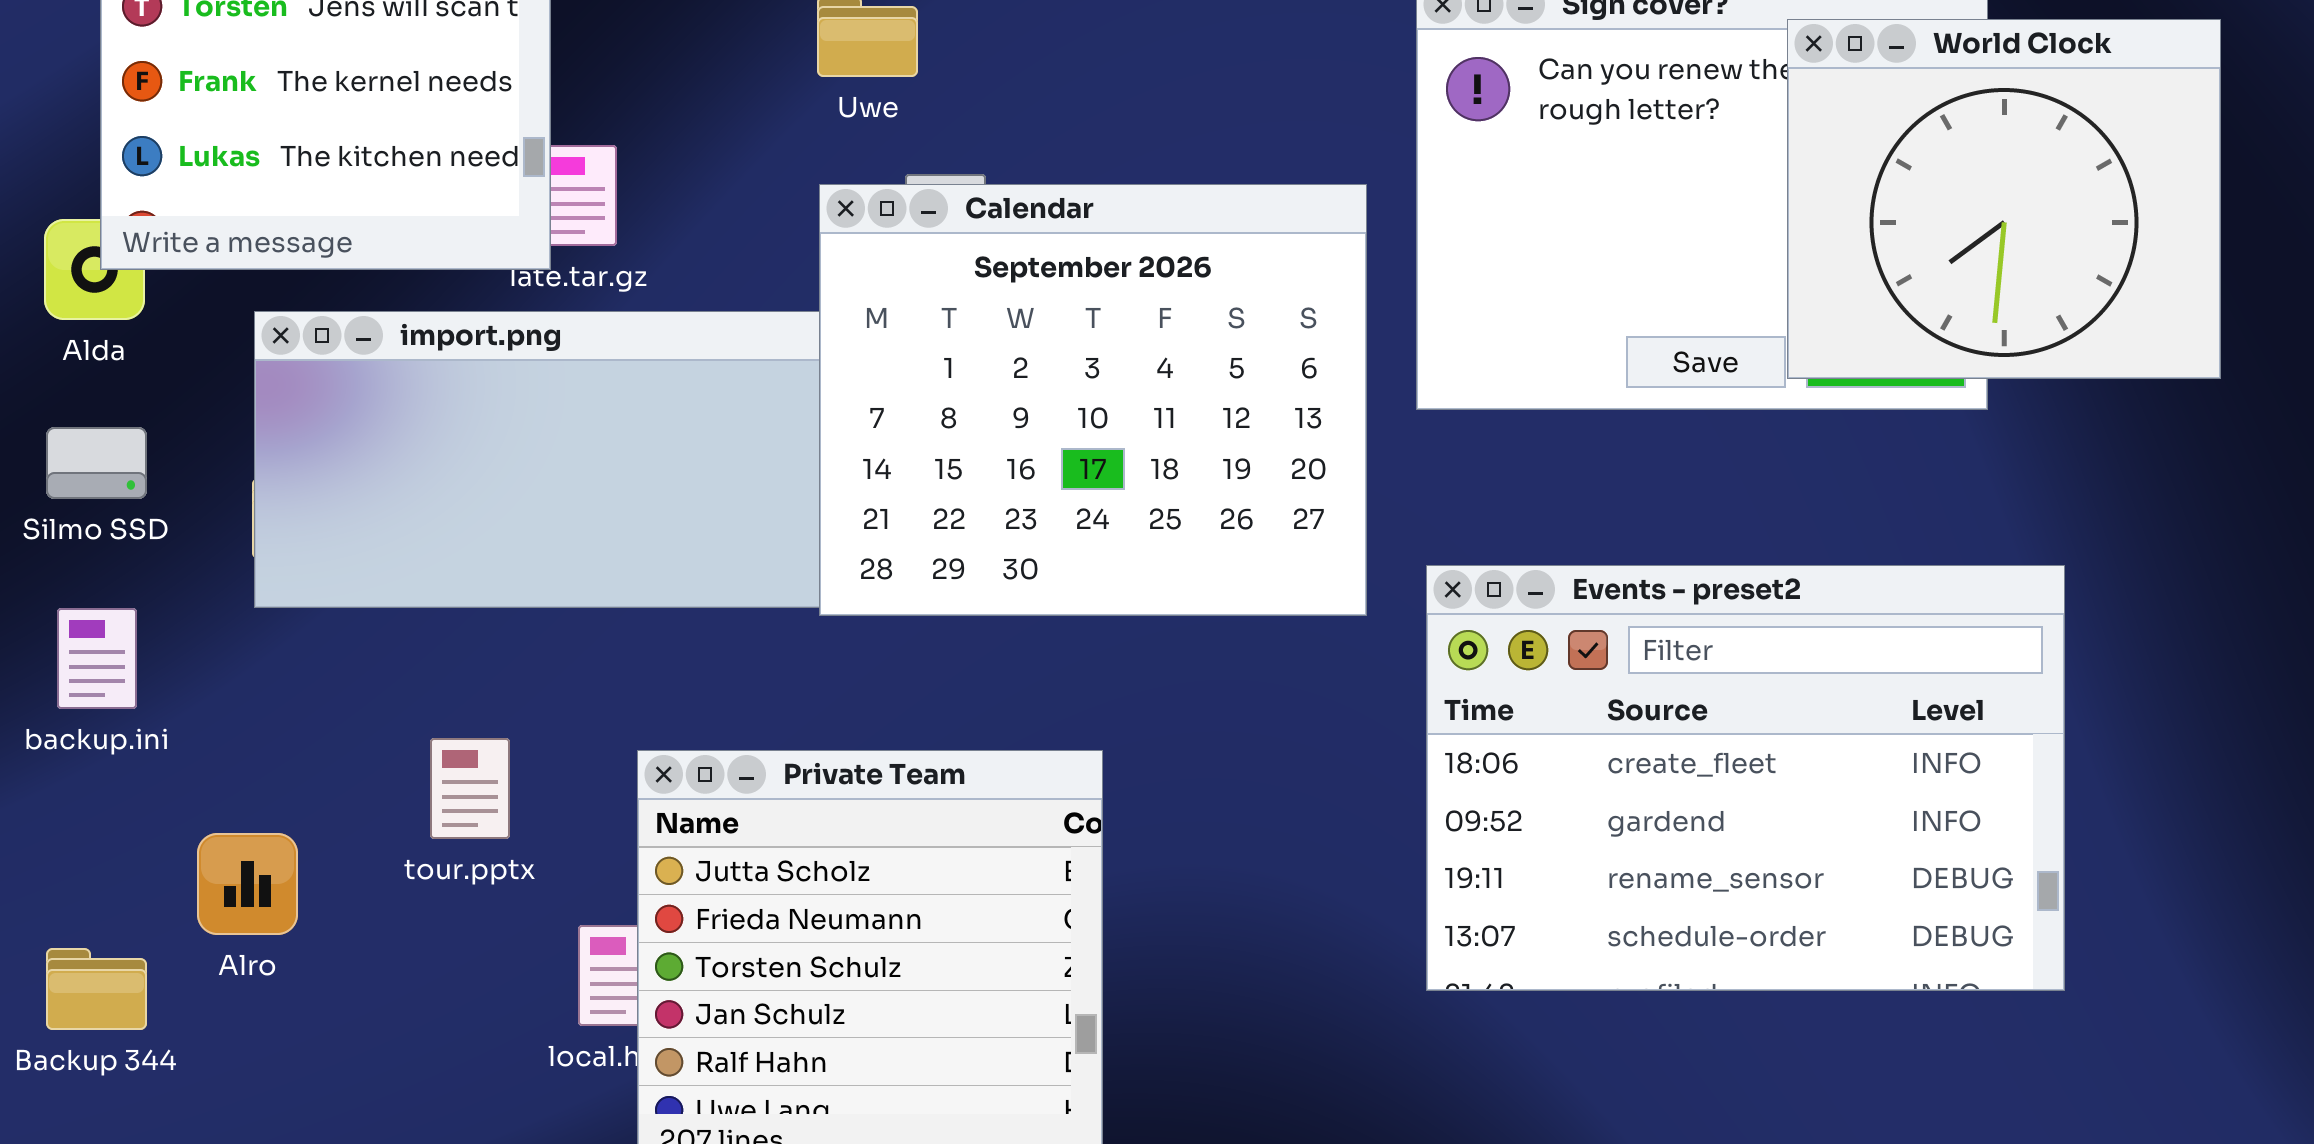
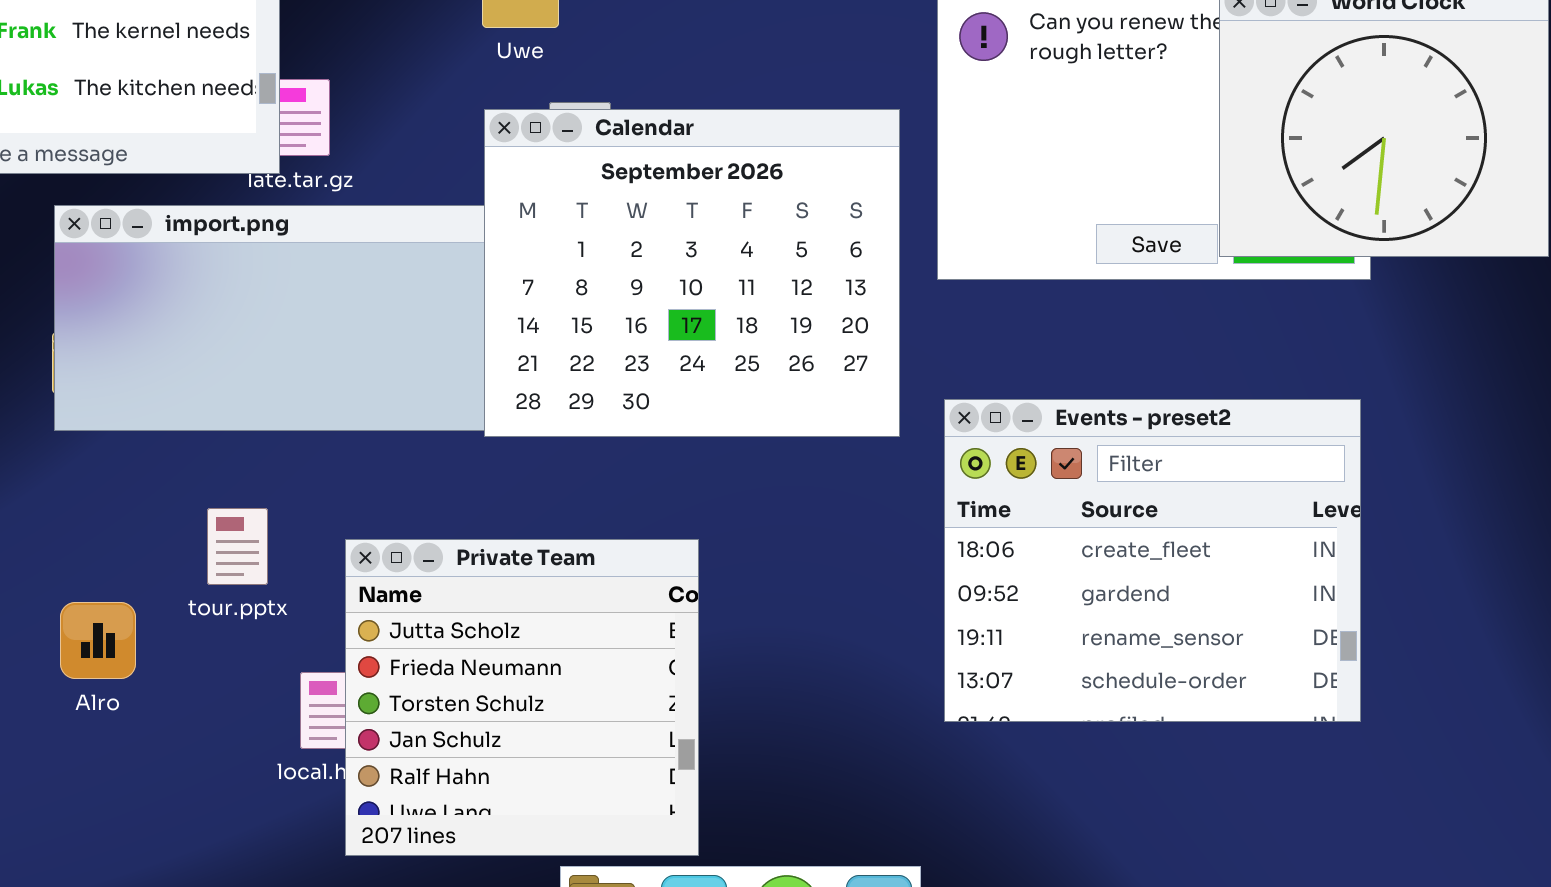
Events - preset2: [1426,565,2065,991] -> [944,399,1361,722], resized
tour.pptx: [430,738,510,839] -> [207,508,268,585], moved
Alro: [197,833,298,935] -> [60,602,136,679], moved

